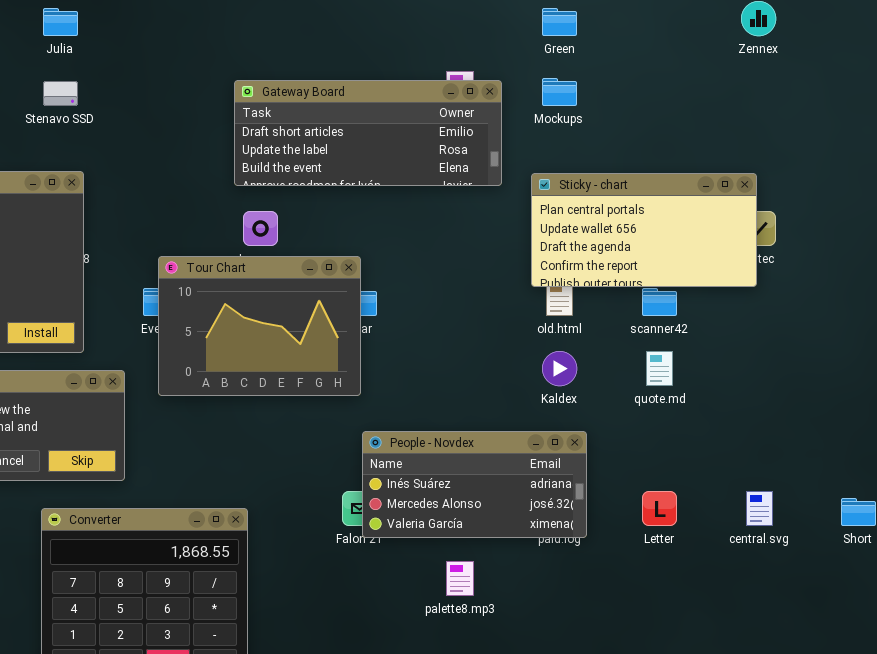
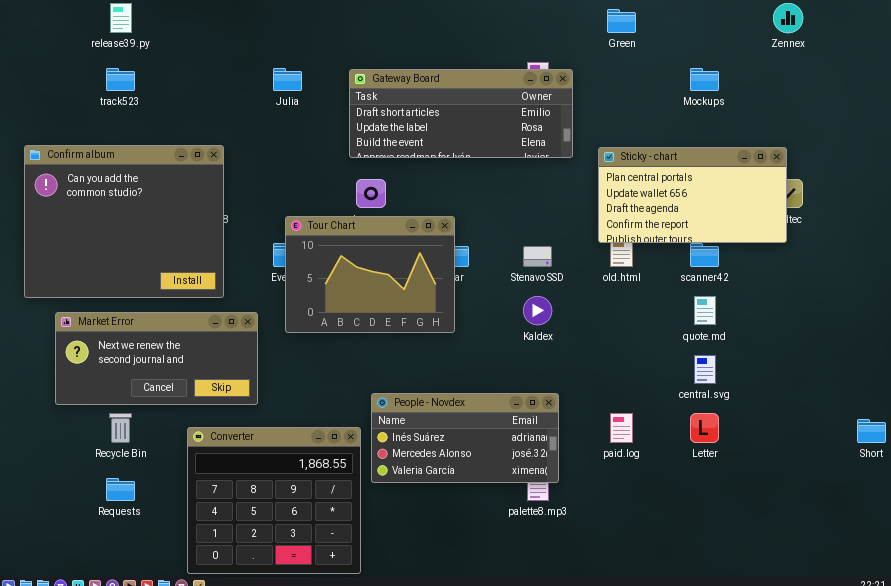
Julia: [43,8,78,36] -> [273,68,302,91], moved
Mockups: [542,78,577,106] -> [690,68,719,91], moved
Stenavo SSD: [43,81,78,106] -> [523,246,552,267], moved
Kaldex: [542,351,577,386] -> [523,296,552,325], moved
People - Novdex: [362,431,587,538] -> [371,393,559,483], moved
central.svg: [746,491,773,526] -> [694,355,716,384], moved

